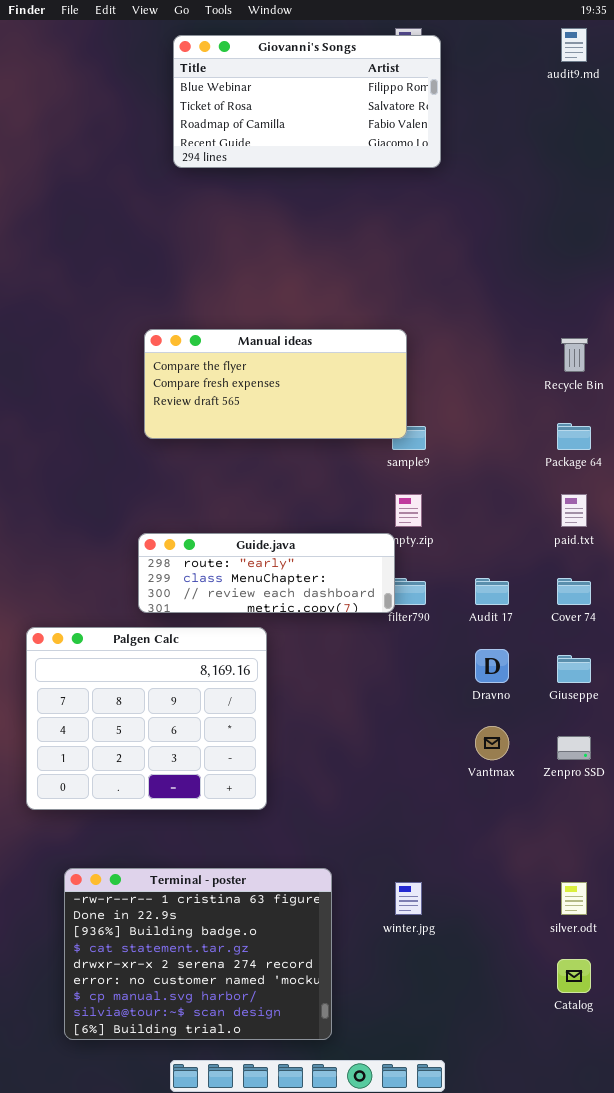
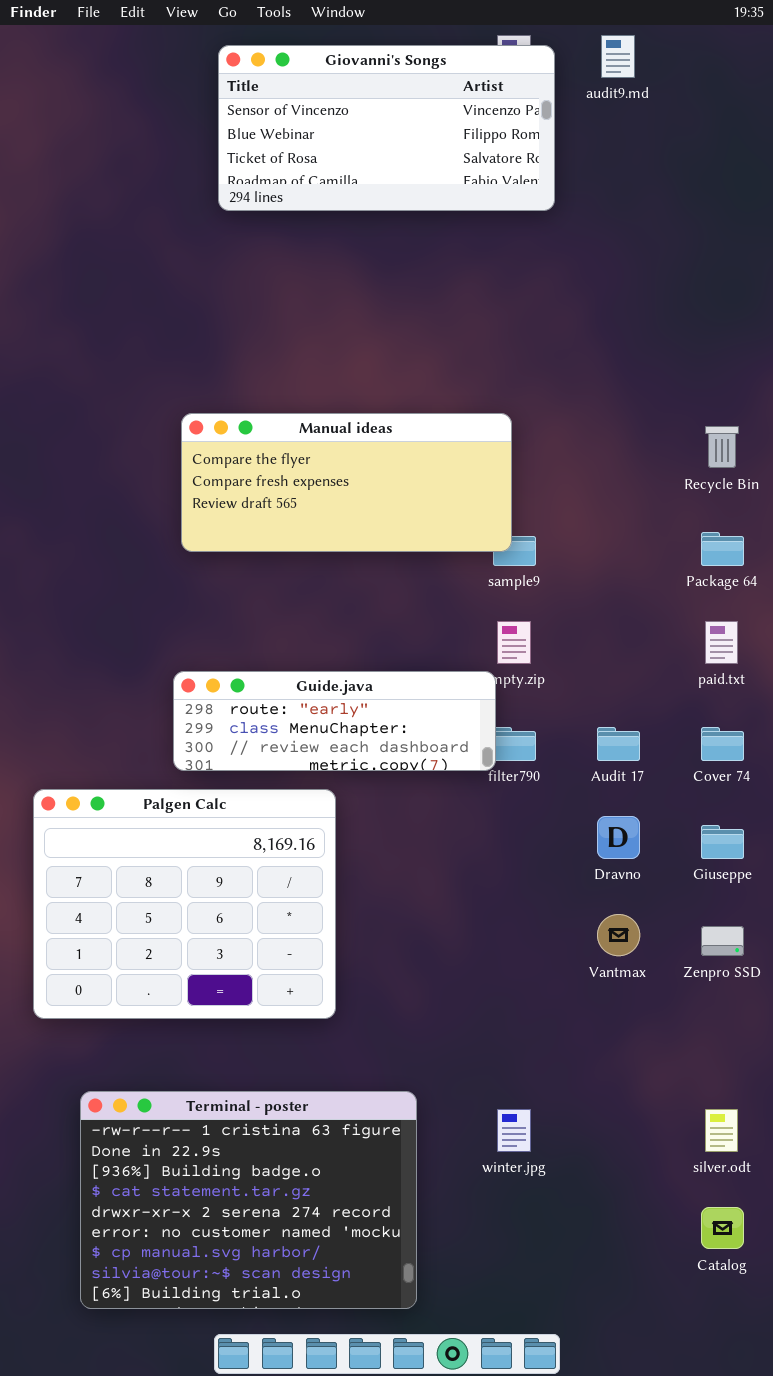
audit9.md: [561,28,587,62] -> [601,35,635,78], moved
Giovanni's Songs: [173,35,441,168] -> [218,45,555,211], scrolled up 1 row

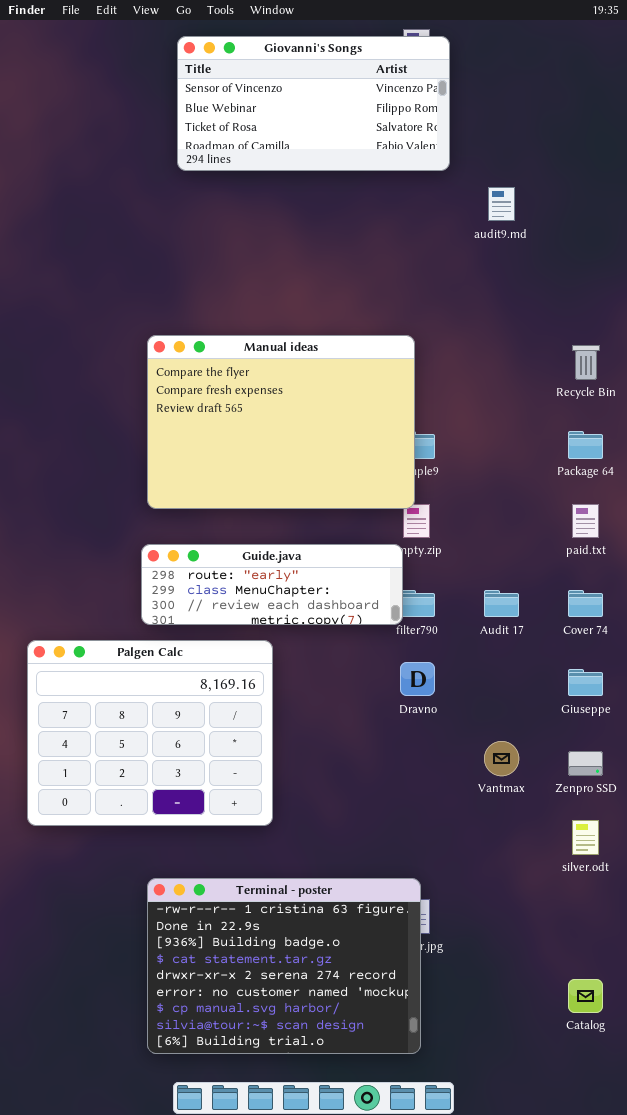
audit9.md: [601,35,635,78] -> [488,187,515,221], moved
Manual ideas: [181,413,512,552] -> [147,335,415,509], resized
Dravno: [597,816,640,859] -> [400,662,435,696], moved
Terminal - poster: [80,1091,417,1309] -> [147,878,421,1054], moved
silver.odt: [705,1109,738,1152] -> [572,820,599,855], moved

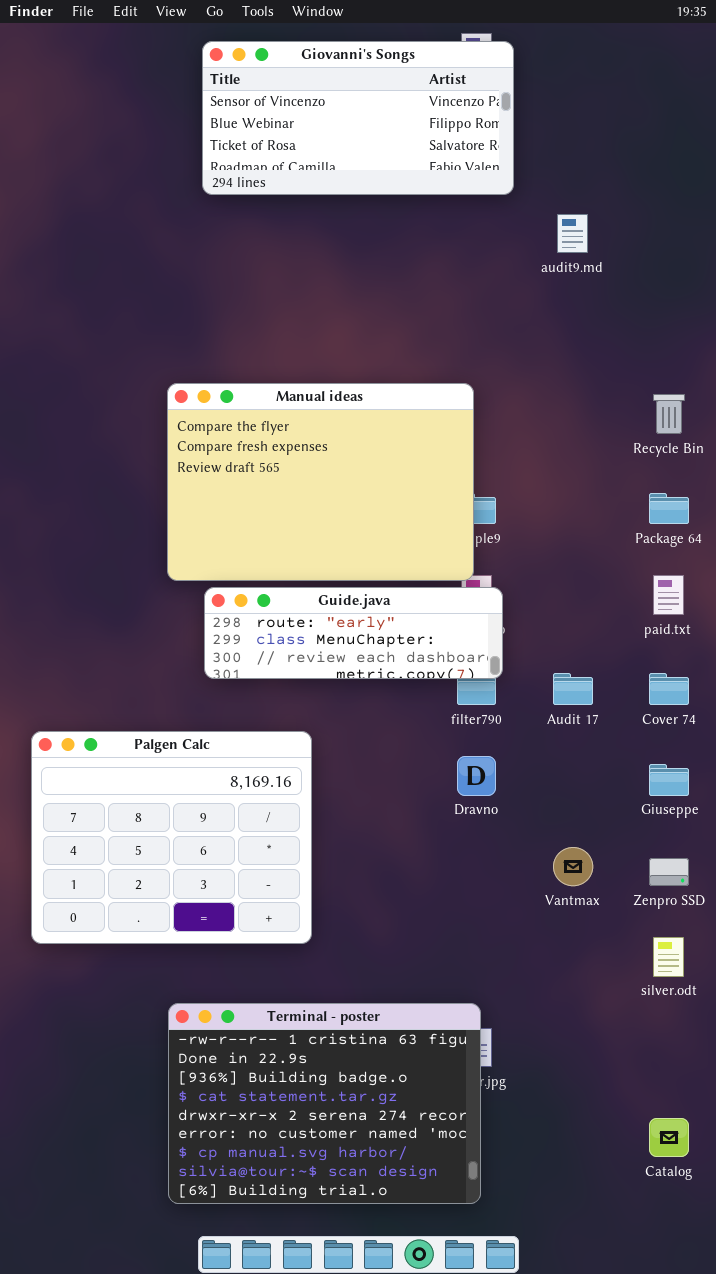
Guide.java: [141,544,403,625] -> [204,587,503,679], moved

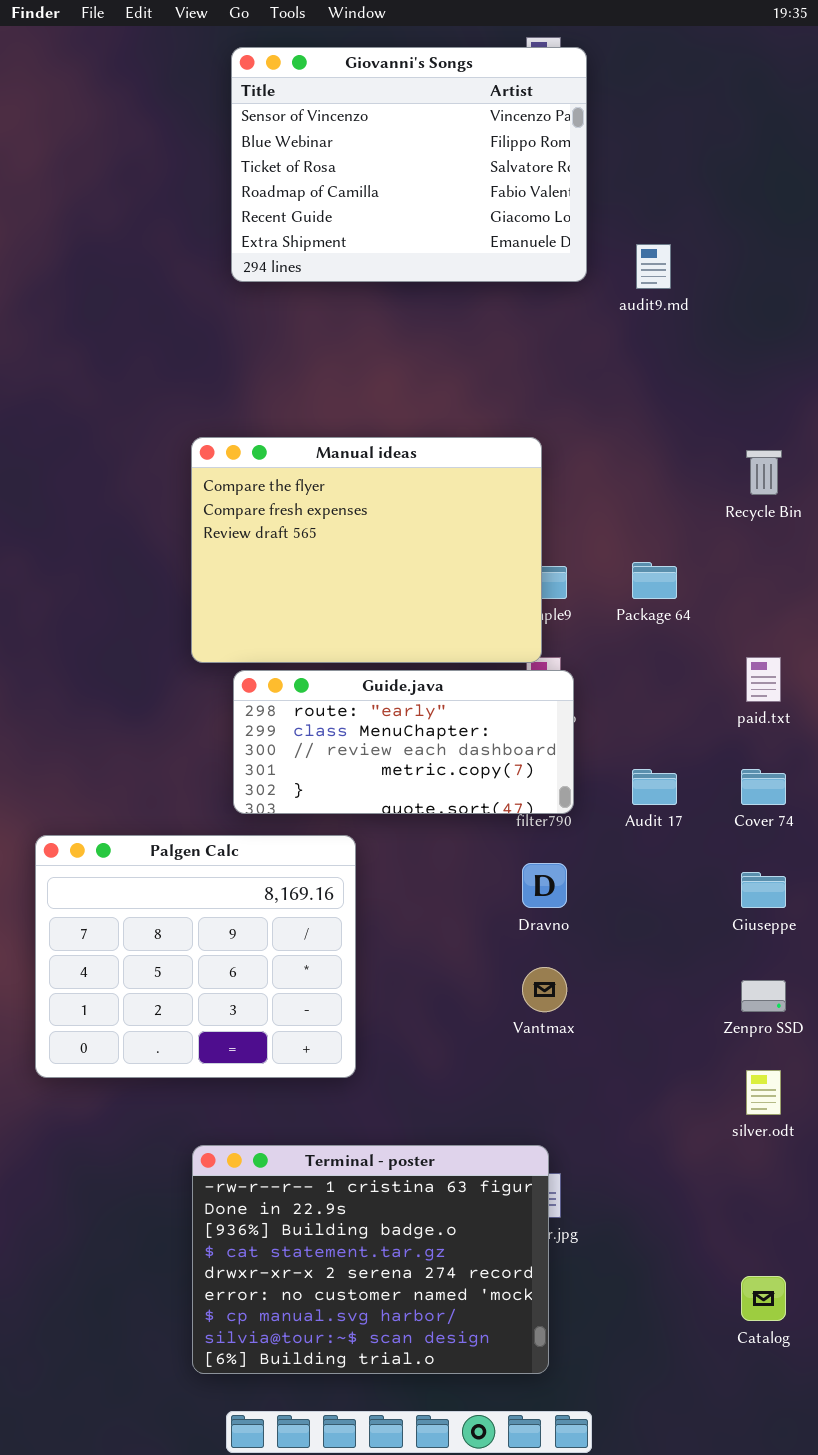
Giovanni's Songs: [202,41,514,195] -> [231,47,587,282], resized
Package 64: [649,493,689,524] -> [632,562,677,599], moved
Guide.java: [204,587,503,679] -> [233,670,574,814], resized
Vantmax: [553,847,593,886] -> [522,967,567,1012], moved

